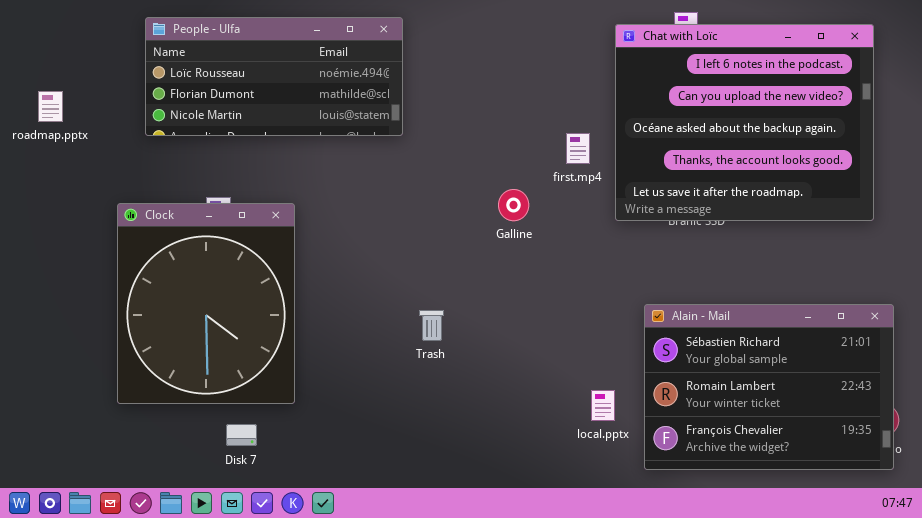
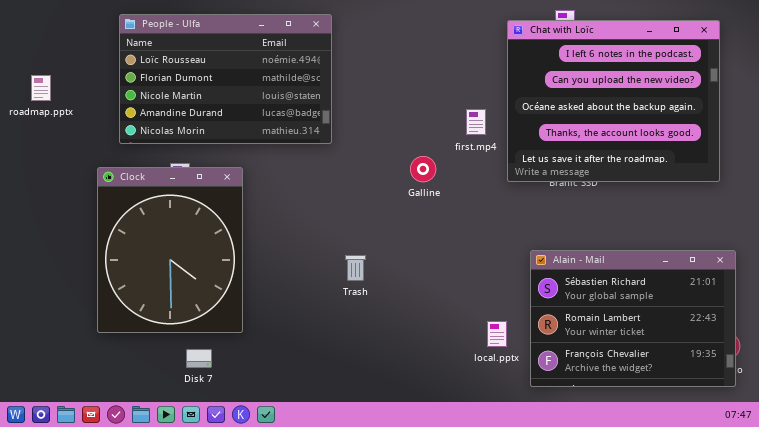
People - Ulfa: [145,17,403,136] -> [119,14,332,144], resized

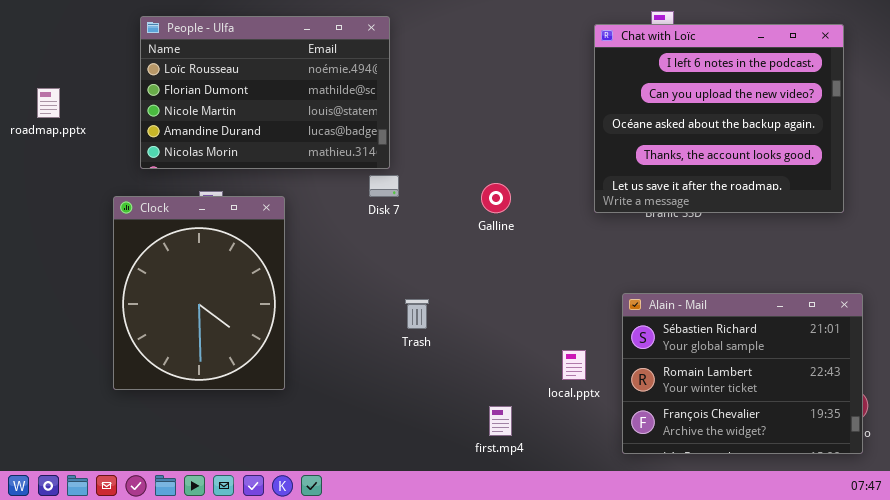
first.mp4: [466,109,486,135] -> [489,406,512,436], moved
local.pptx: [487,321,507,347] -> [562,350,586,380], moved
Disk 7: [186,349,212,368] -> [369,175,399,197], moved

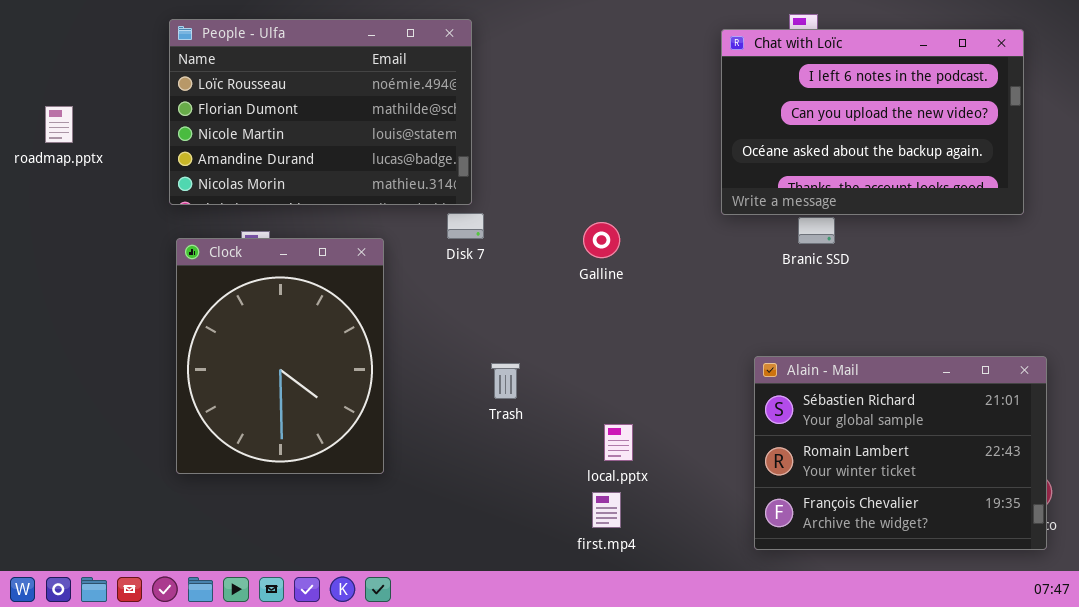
Chat with Loïc: [594,24,844,213] -> [721,29,1024,215], resized
Clock: [113,196,285,390] -> [176,238,384,474], moved
local.pptx: [562,350,586,380] -> [604,424,633,461], moved

